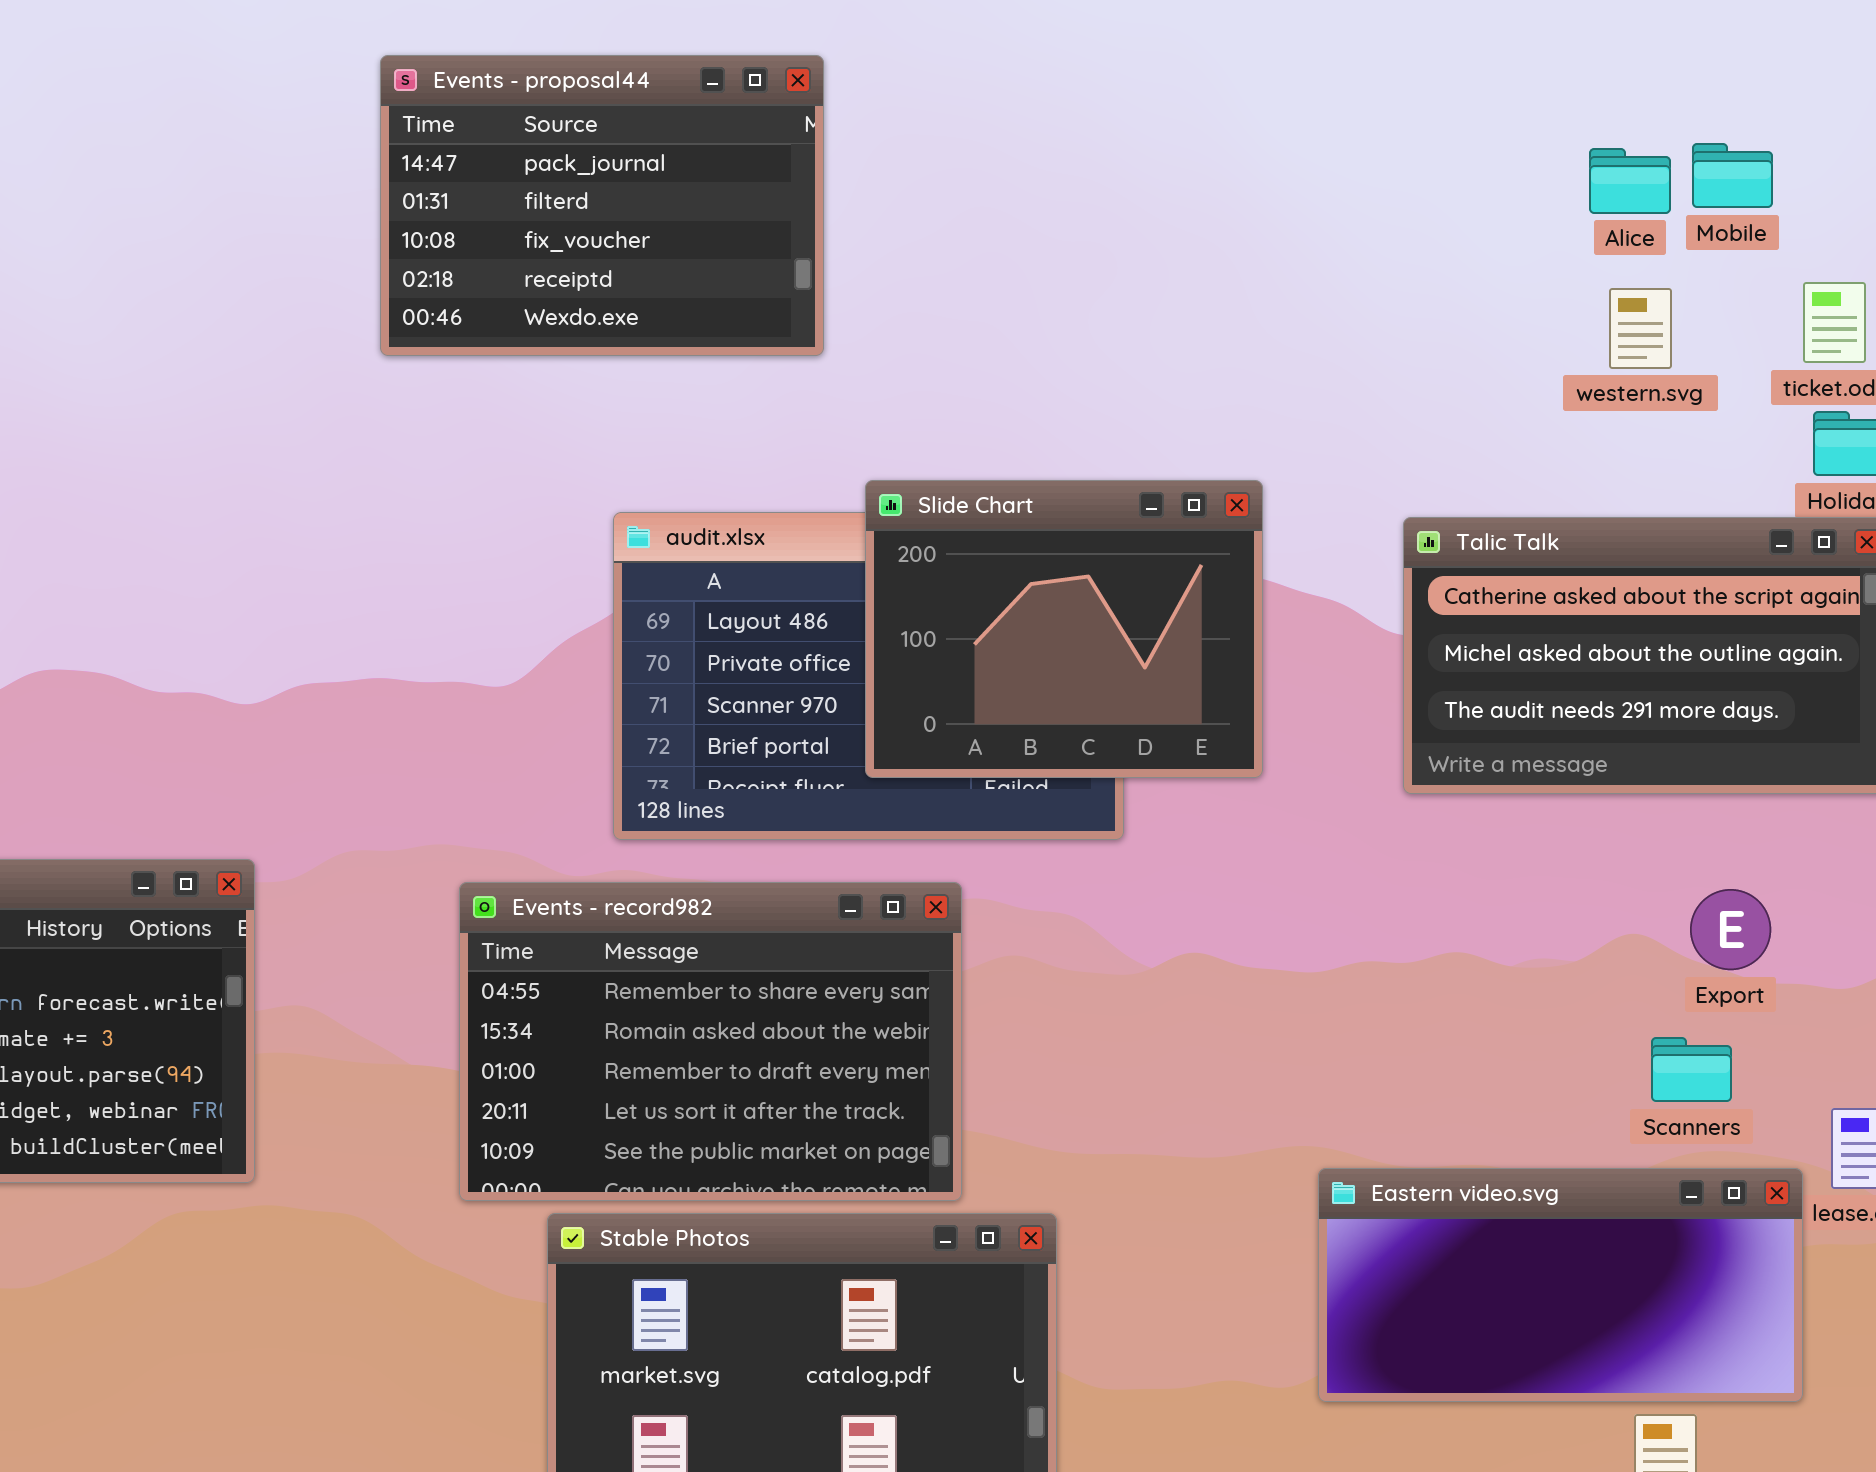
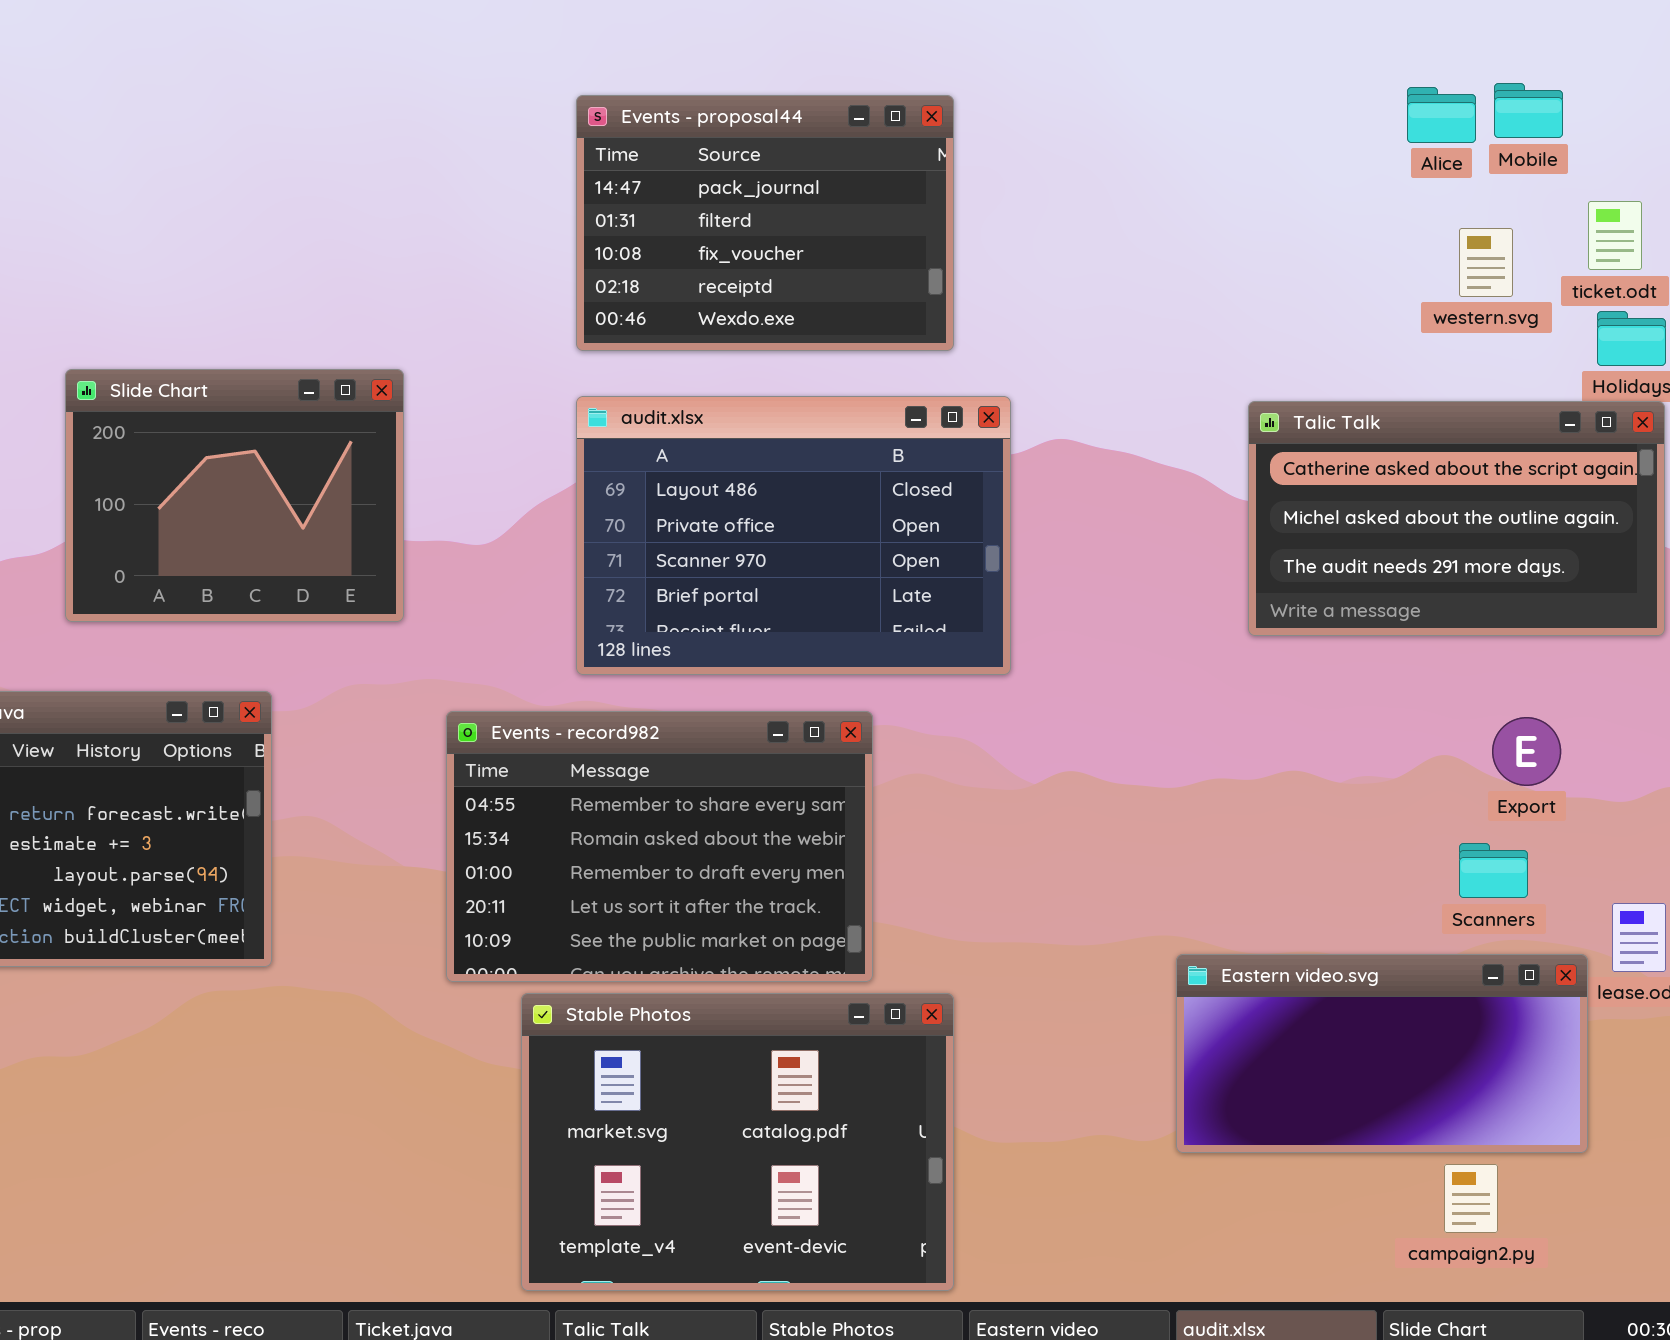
Events - proposal44: [380,55,824,356] -> [576,95,954,351], moved
western.svg: [1609,288,1672,369] -> [1459,228,1513,297], moved
Slide Chart: [865,480,1263,778] -> [65,369,404,622], moved

